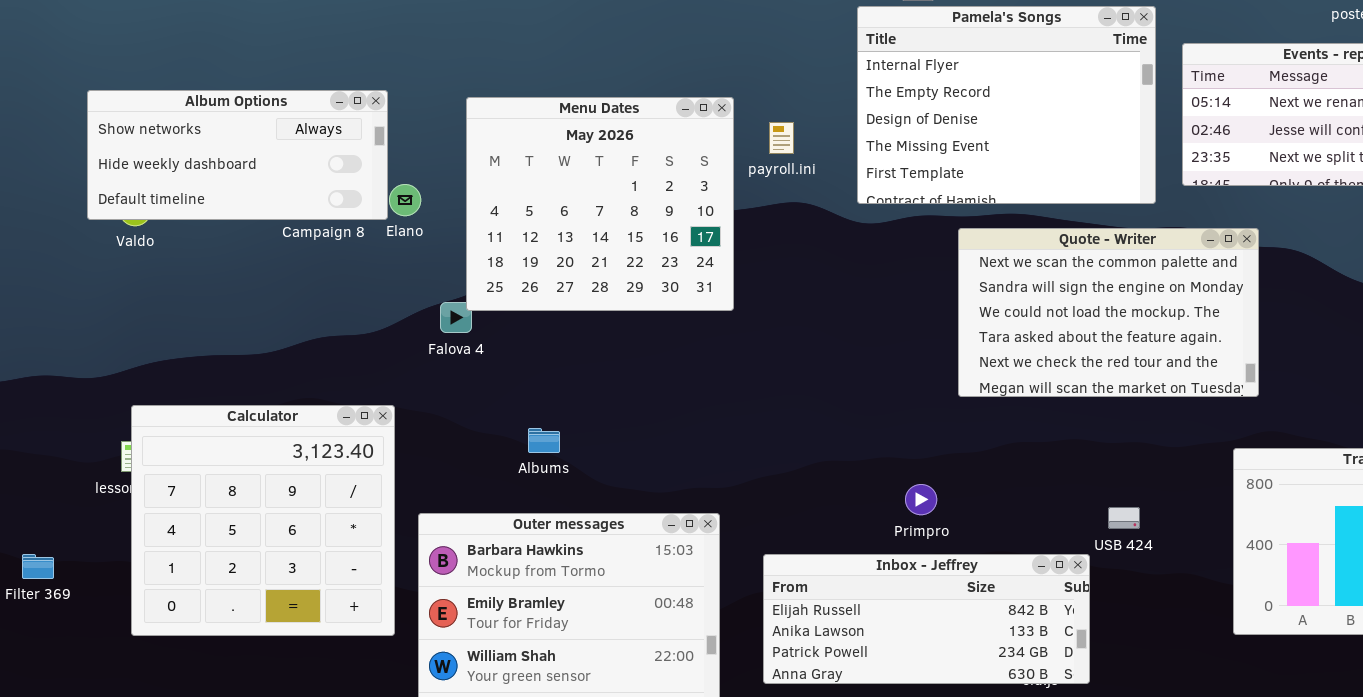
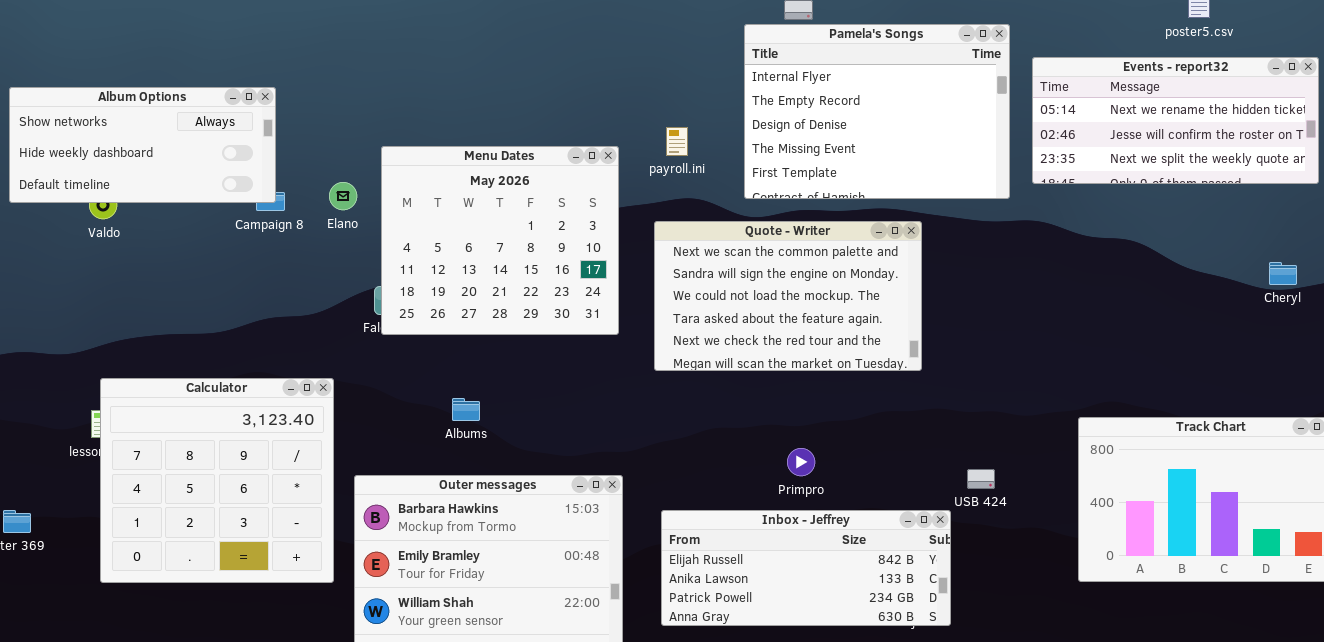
Album Options: [87,90,388,220] -> [9,87,276,203], moved
Menu Dates: [466,97,734,311] -> [381,146,619,335], moved
Quote - Writer: [958,228,1259,397] -> [654,221,922,371], moved

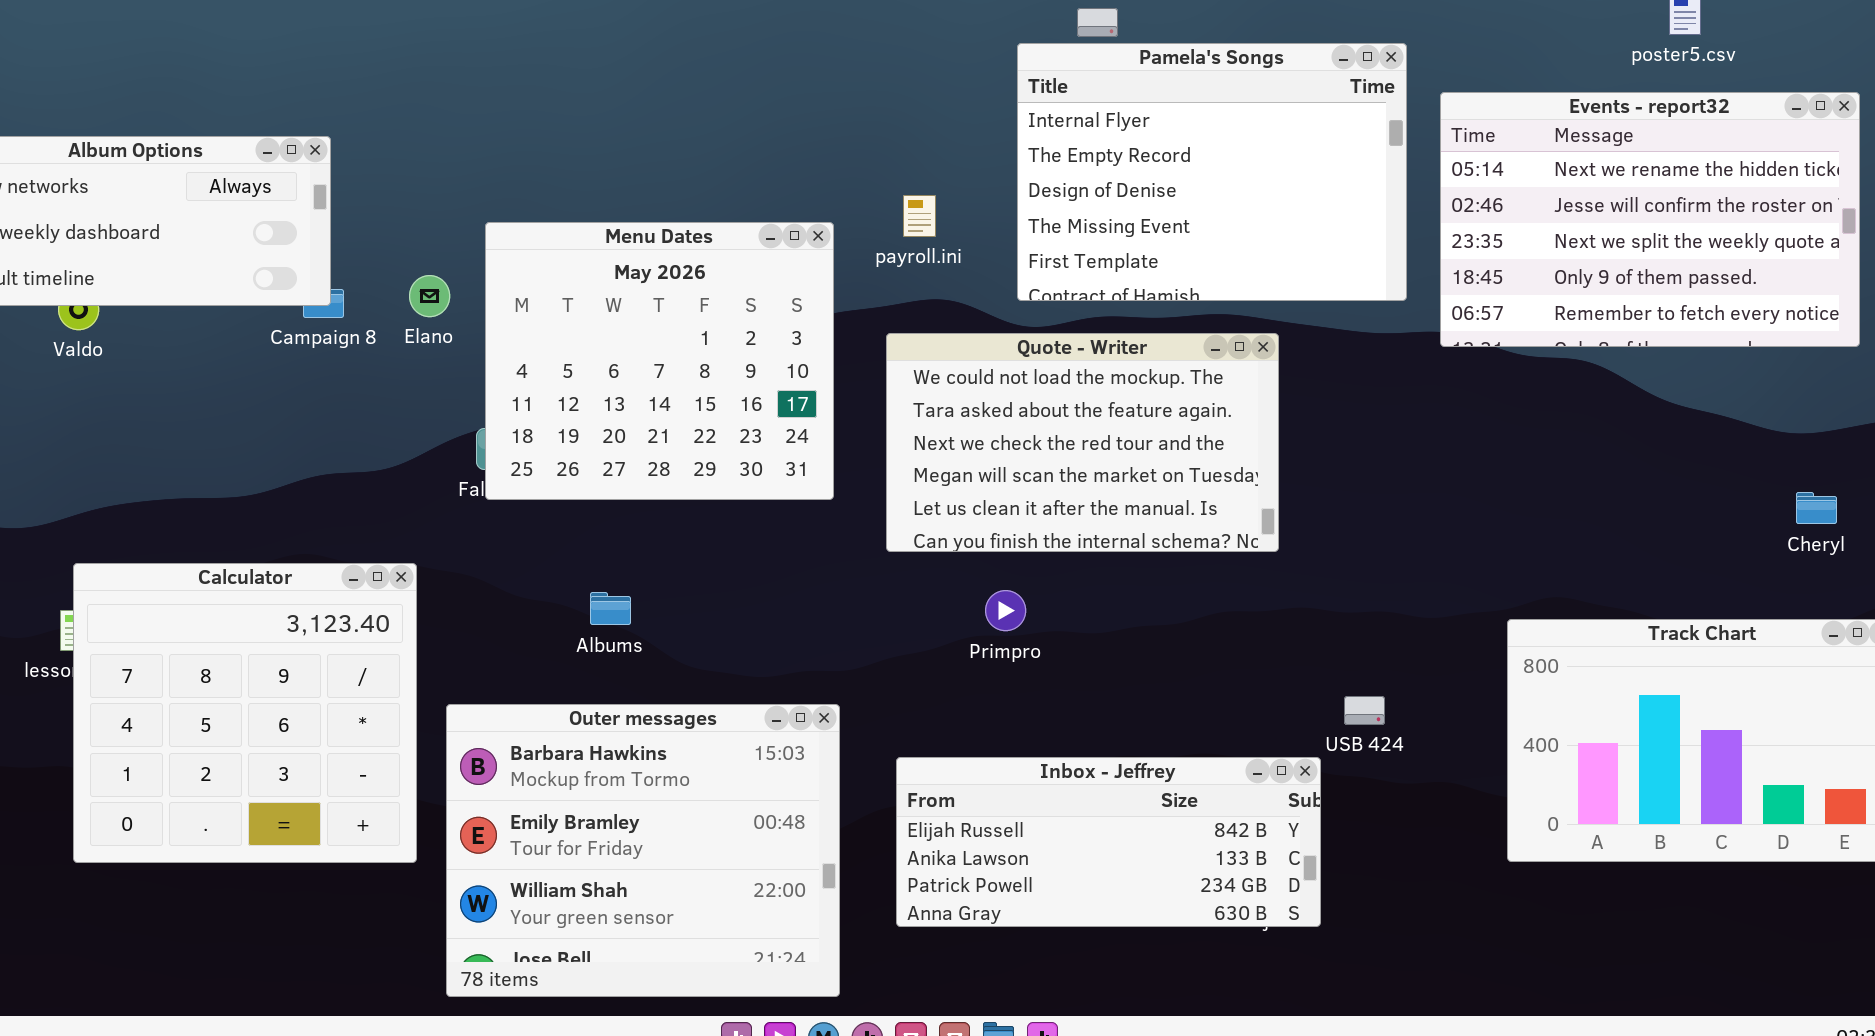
Events - report32: [1032,57,1319,184] -> [1440,92,1860,347], resized
Quote - Writer: [654,221,922,371] -> [886,333,1279,552], scrolled down 2 rows
Cheryl: [1269,262,1297,285] -> [1796,492,1837,524], moved
Primpro: [787,448,815,476] -> [985,590,1026,631], moved

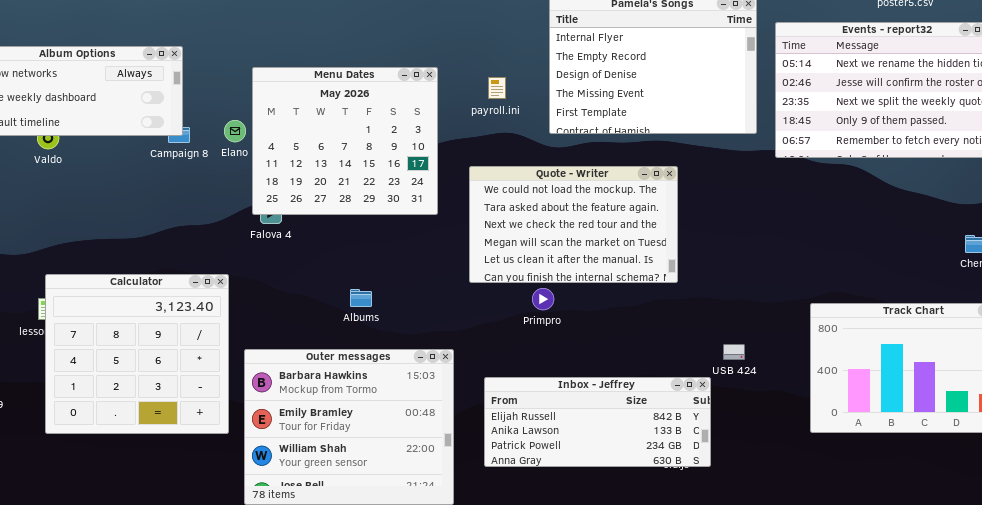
Menu Dates: [485,222,834,500] -> [252,67,438,215], moved
Quote - Writer: [886,333,1279,552] -> [469,166,678,283], moved
Albums: [590,592,631,625] -> [350,289,372,307], moved

